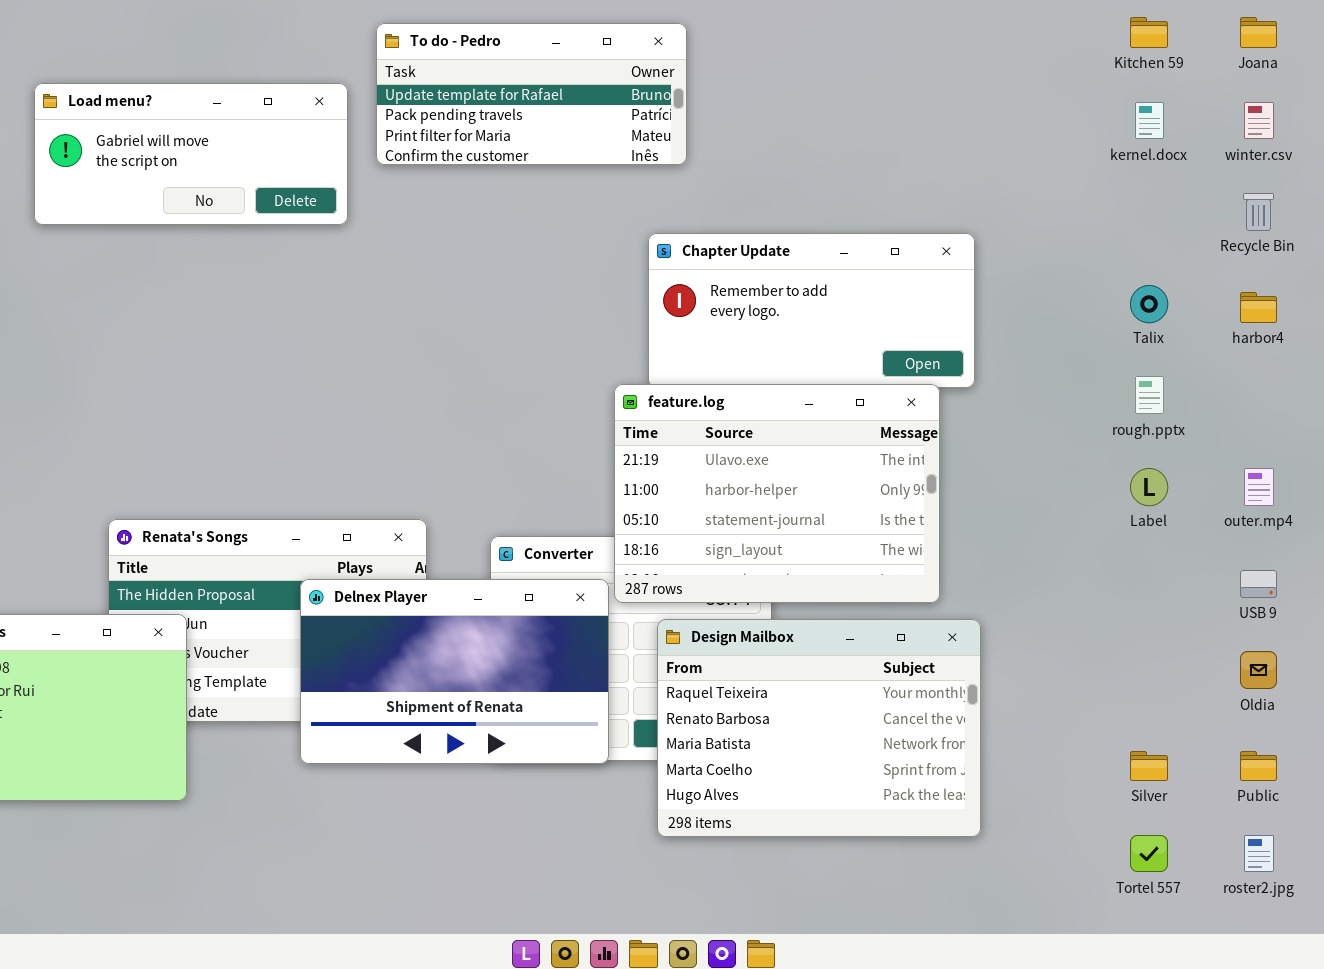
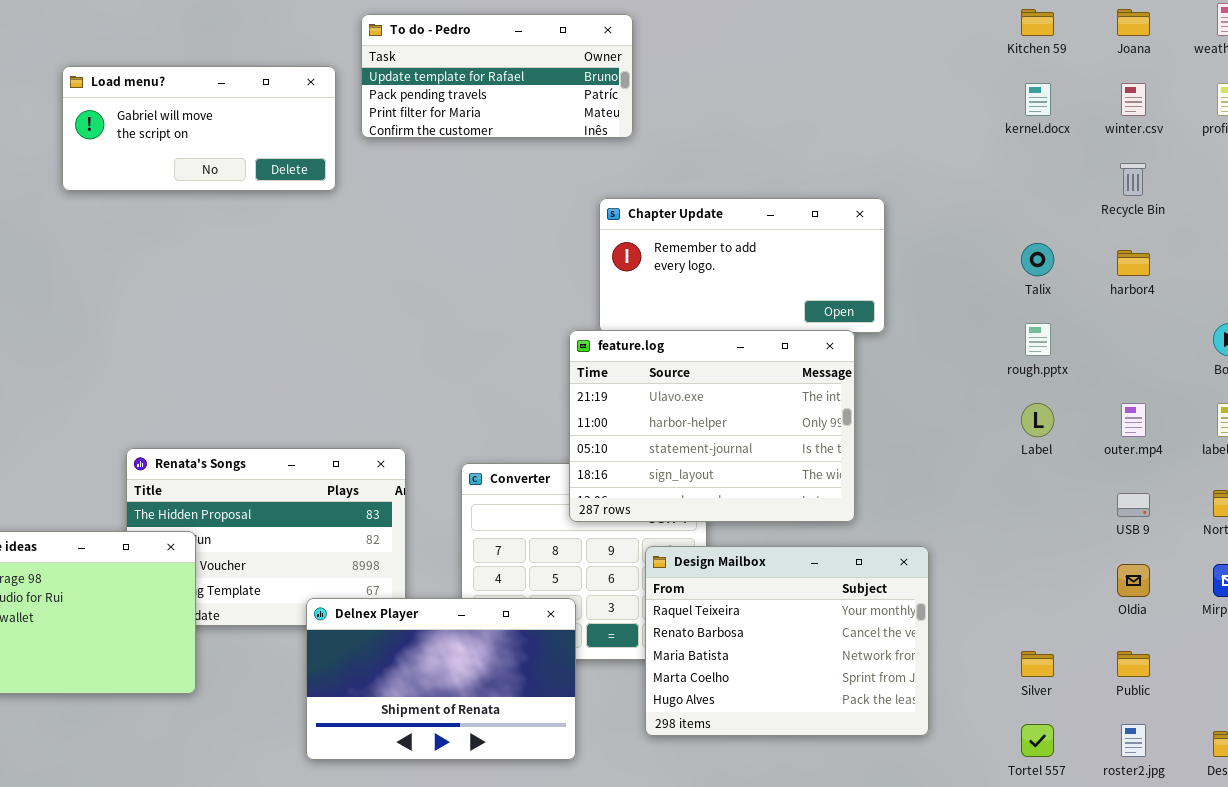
Delnex Player: [300,579,609,764] -> [306,598,576,760], moved
Design Mailbox: [657,619,981,837] -> [645,546,929,736], moved

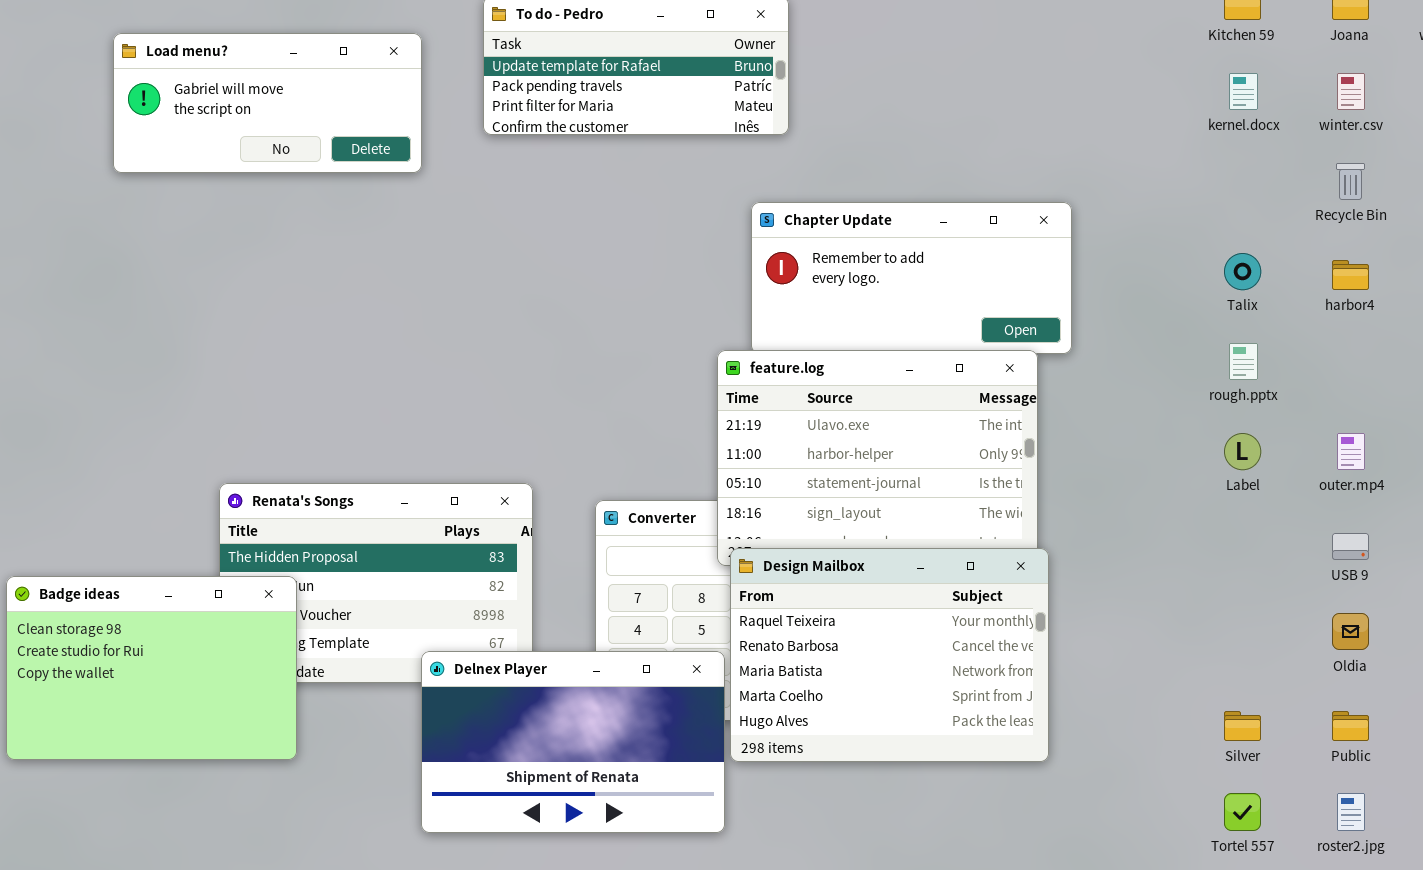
Load menu?: [62,66,336,191] -> [113,33,422,173], moved
Design Mailbox: [645,546,929,736] -> [730,548,1049,762], moved

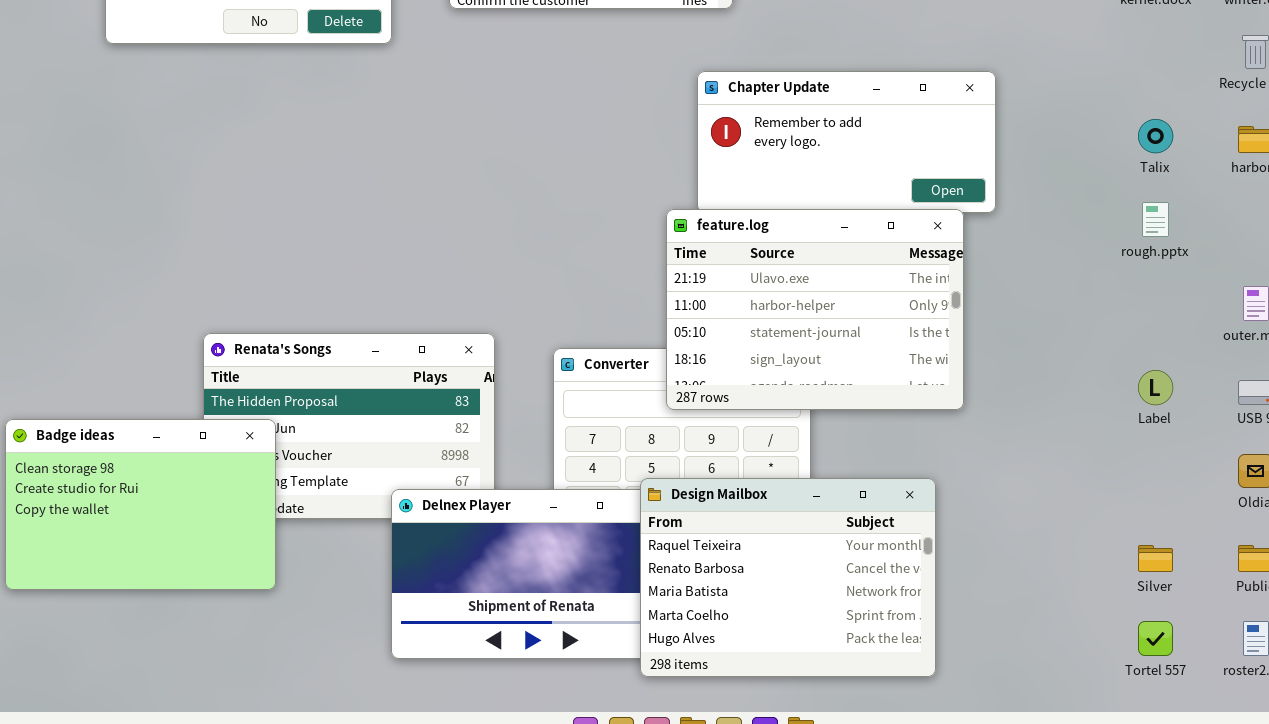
Label: [1224,433,1261,470] -> [1138,370,1173,405], moved
Design Mailbox: [730,548,1049,762] -> [640,478,936,677], moved

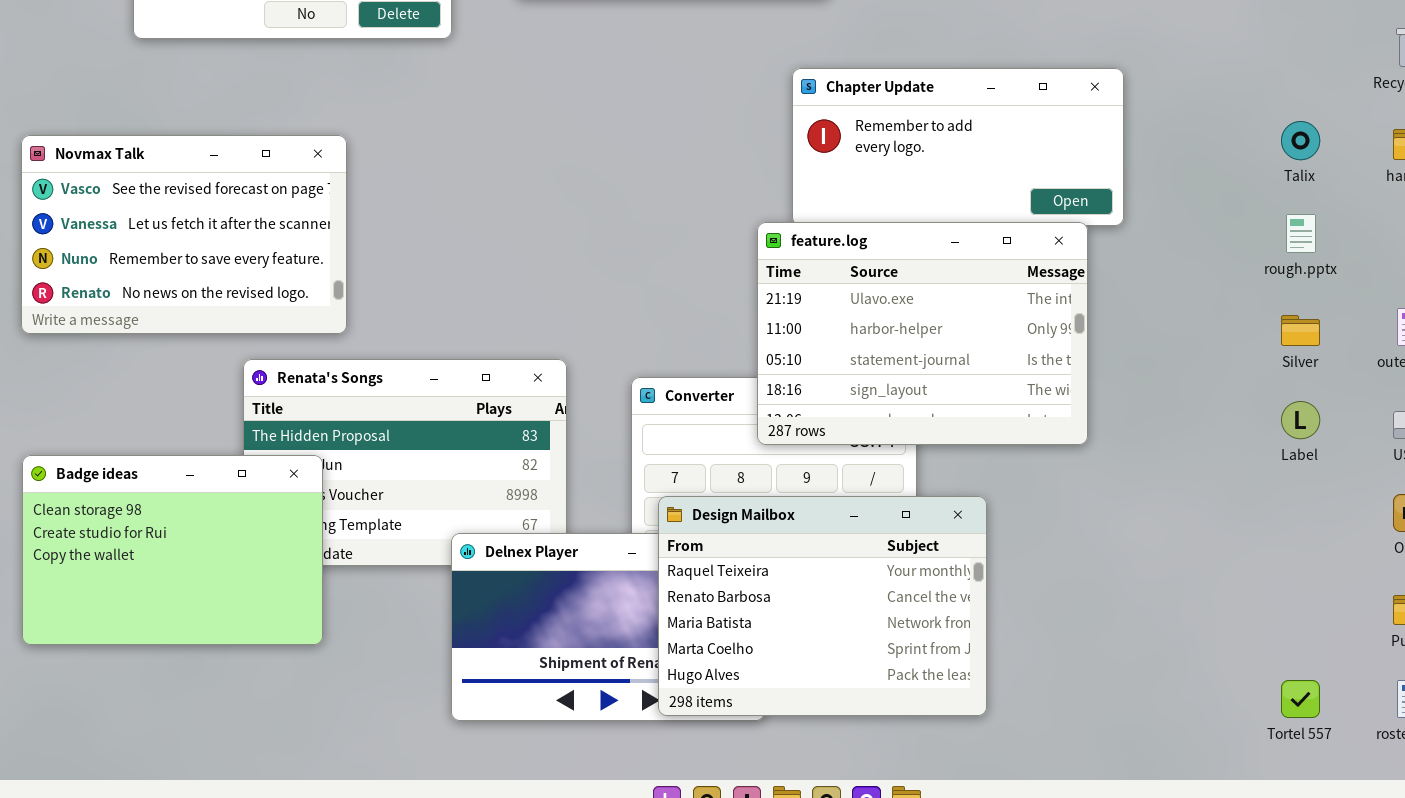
Novmax Talk: none -> [21,135,347,334], opened
Design Mailbox: [640,478,936,677] -> [658,496,987,716], moved
Silver: [1138,545,1173,572] -> [1281,315,1320,346], moved

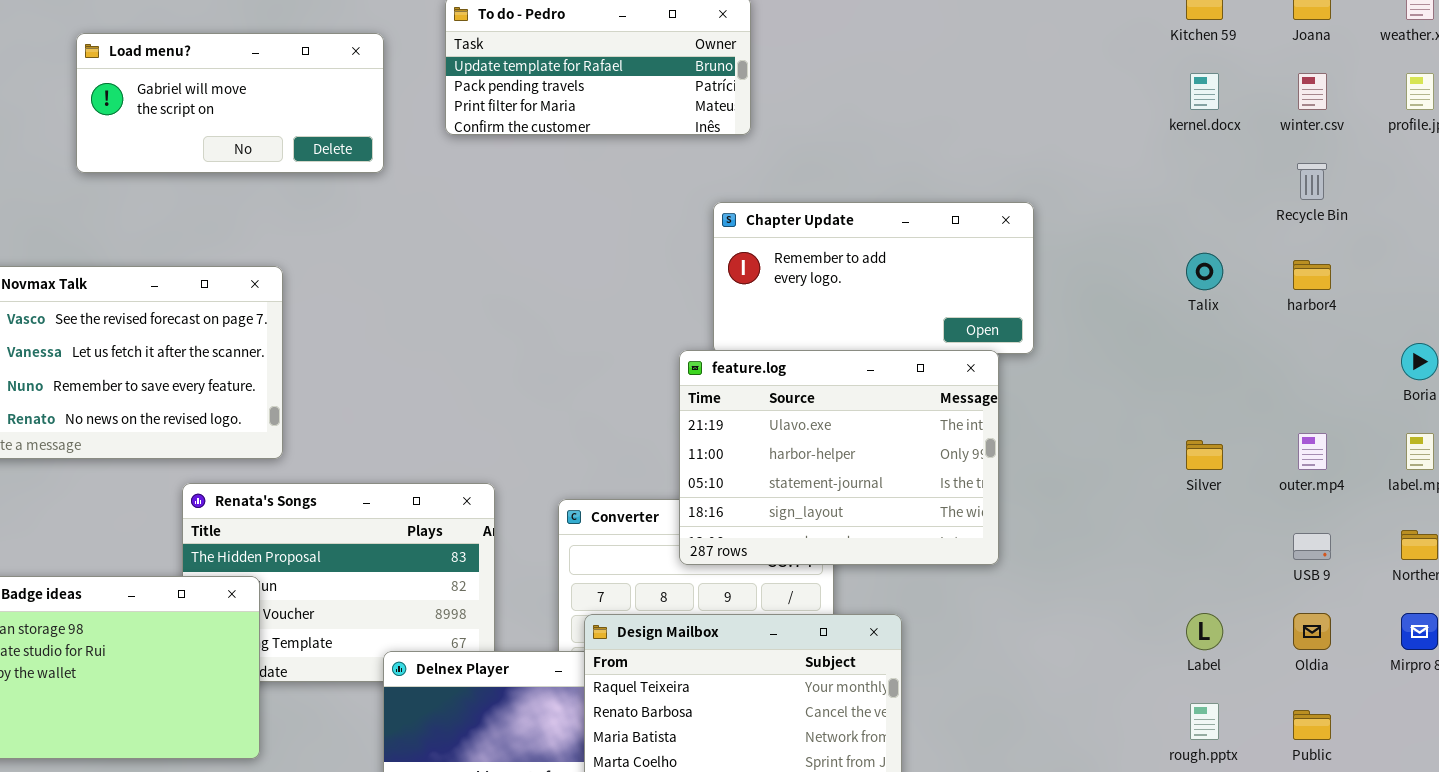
rough.pptx: [1286,214,1316,253] -> [1190,703,1219,740], moved
Label: [1281,401,1320,439] -> [1186,613,1223,650], moved

